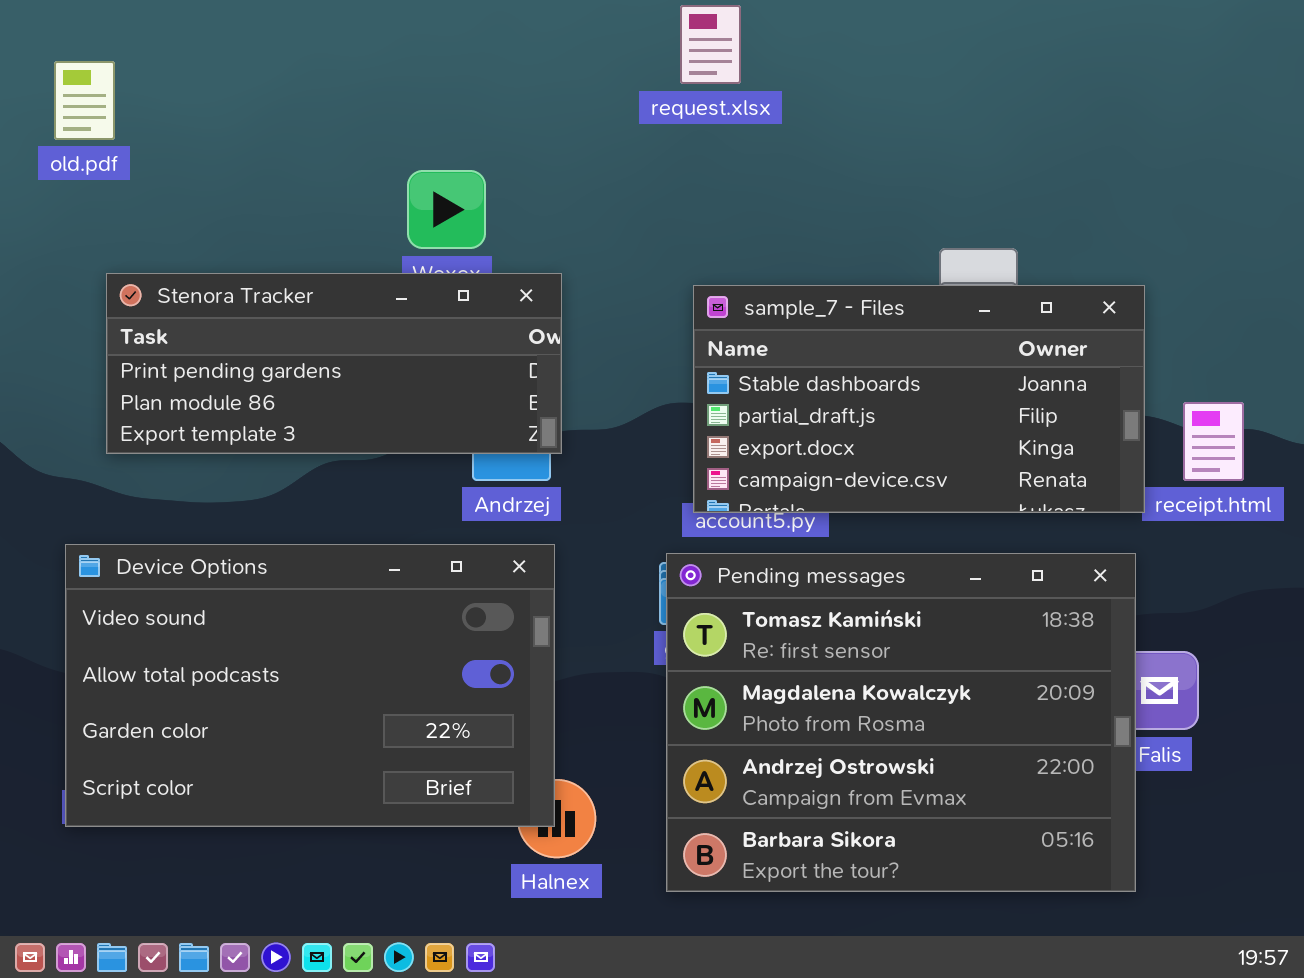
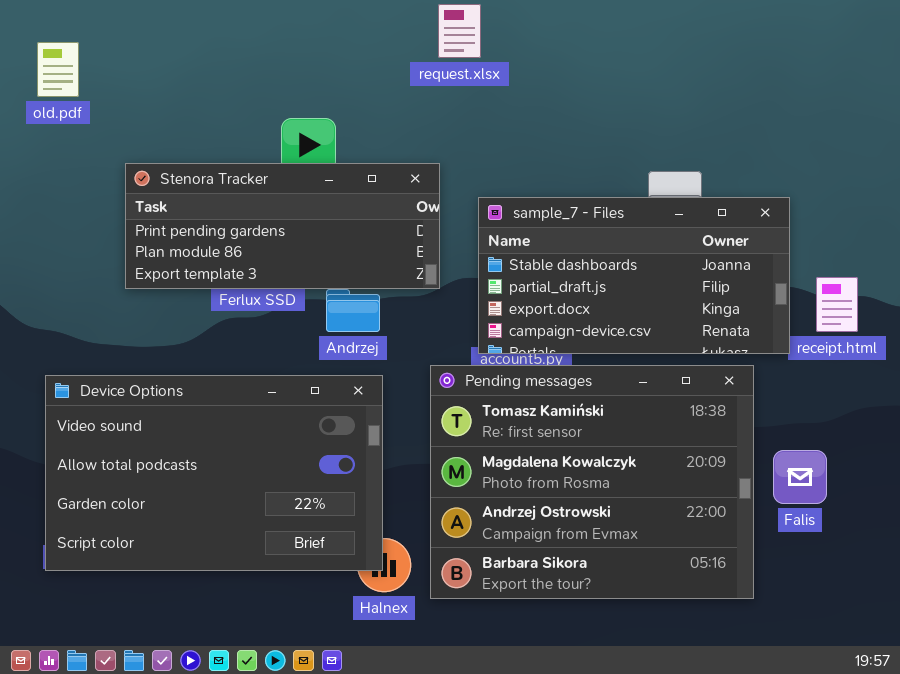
request.xlsx: [680,5,741,84] -> [438,4,481,58], moved
Stenora Tracker: [106,273,562,454] -> [125,163,440,289], moved
Pending messages: [666,553,1136,892] -> [430,365,754,599], moved

